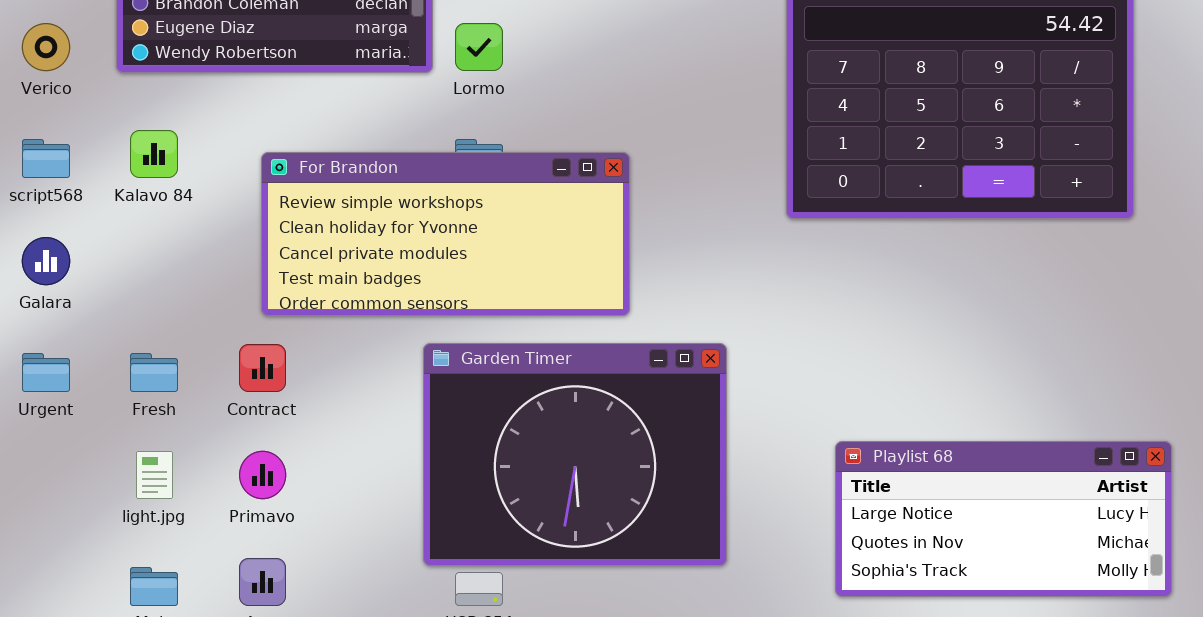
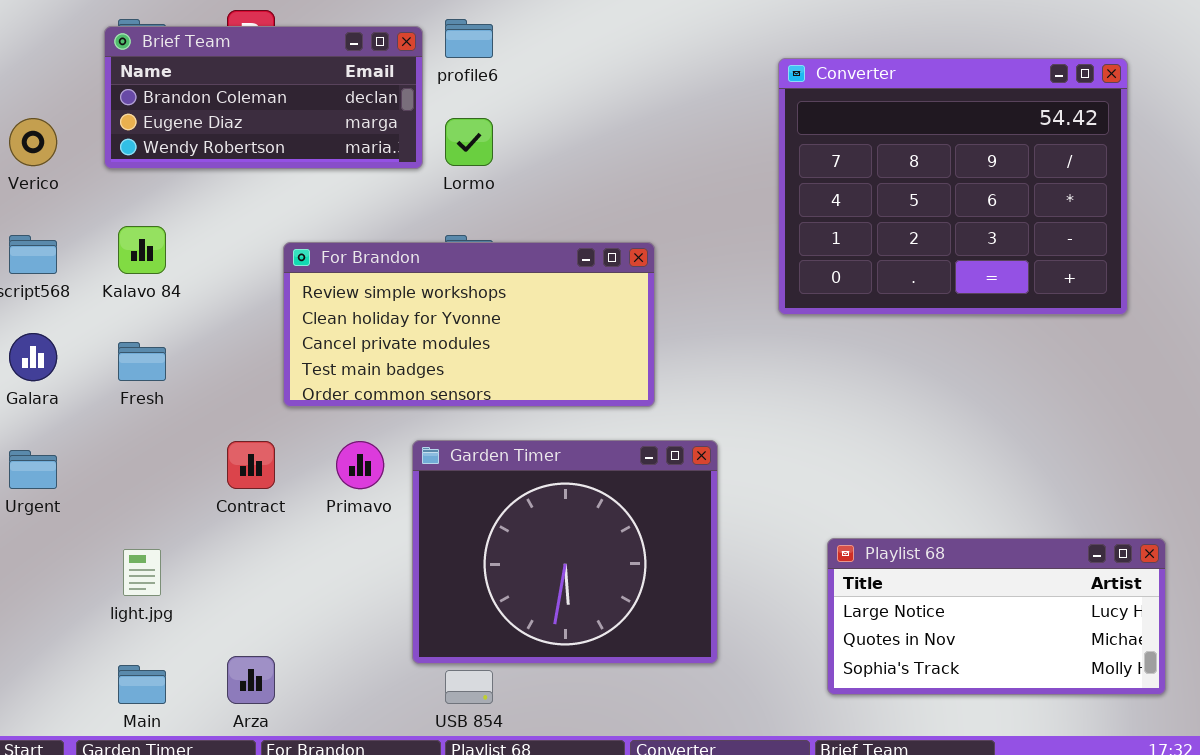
For Brandon: [261,152,630,316] -> [283,242,655,407], moved
Fresh: [130,353,178,392] -> [118,342,166,381], moved
Primavo: [239,451,286,499] -> [336,441,384,489], moved

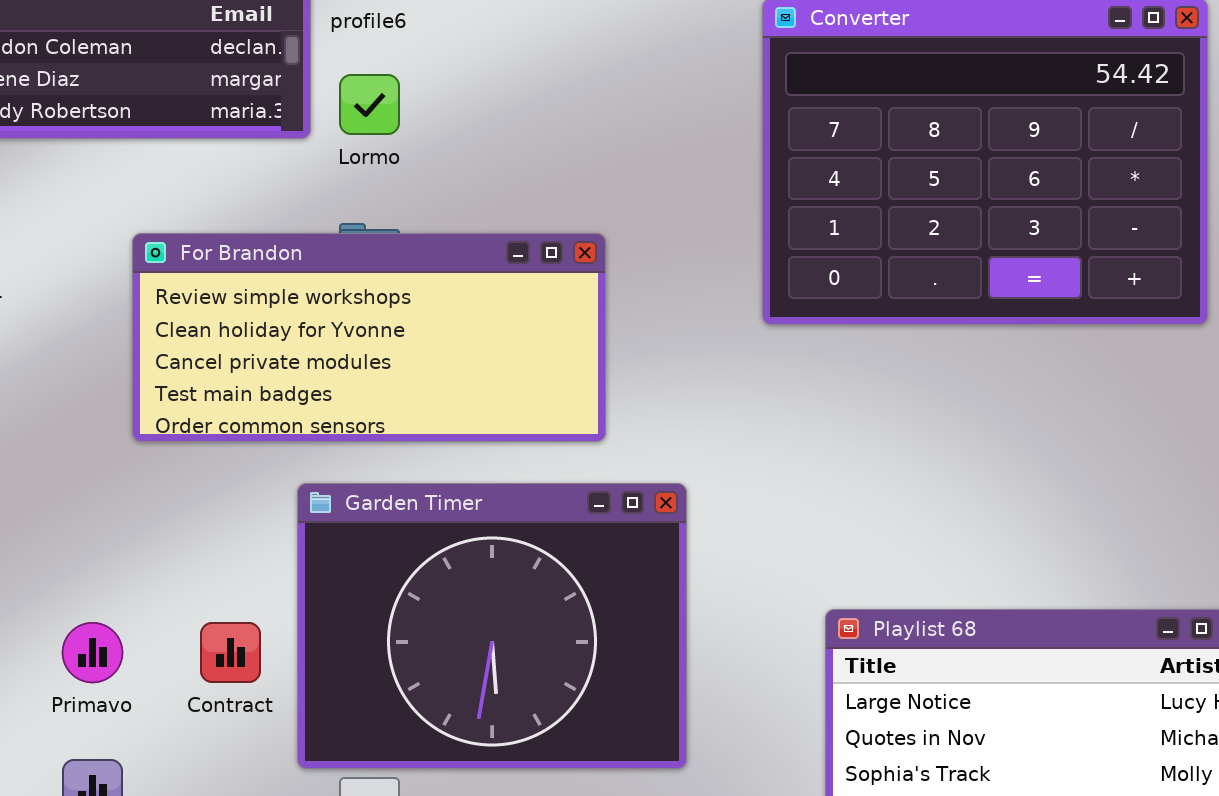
Contract: [227,441,275,489] -> [200,622,261,683], moved
Primavo: [336,441,384,489] -> [62,622,123,683], moved

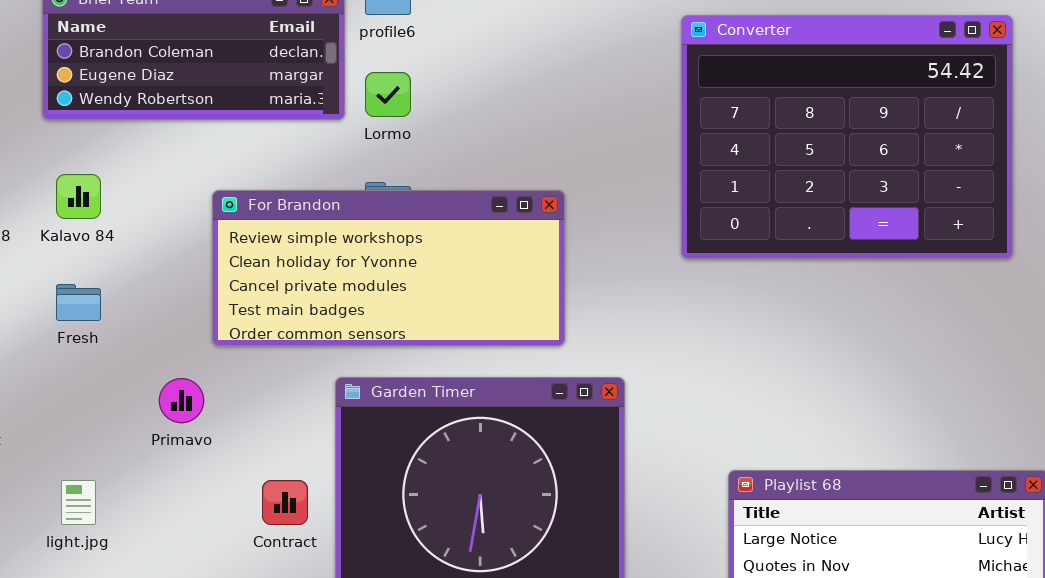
Primavo: [62,622,123,683] -> [159,378,204,423], moved

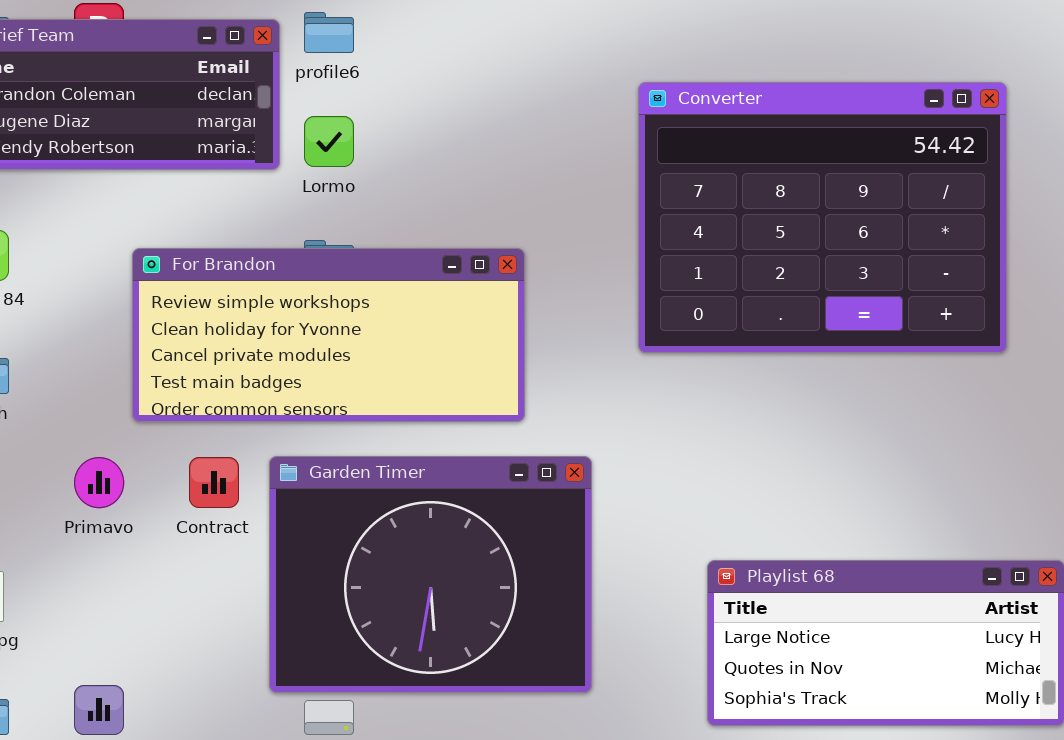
Converter: [681,15,1013,259] -> [638,82,1007,353], moved
Contract: [262,480,308,525] -> [189,457,239,508], moved

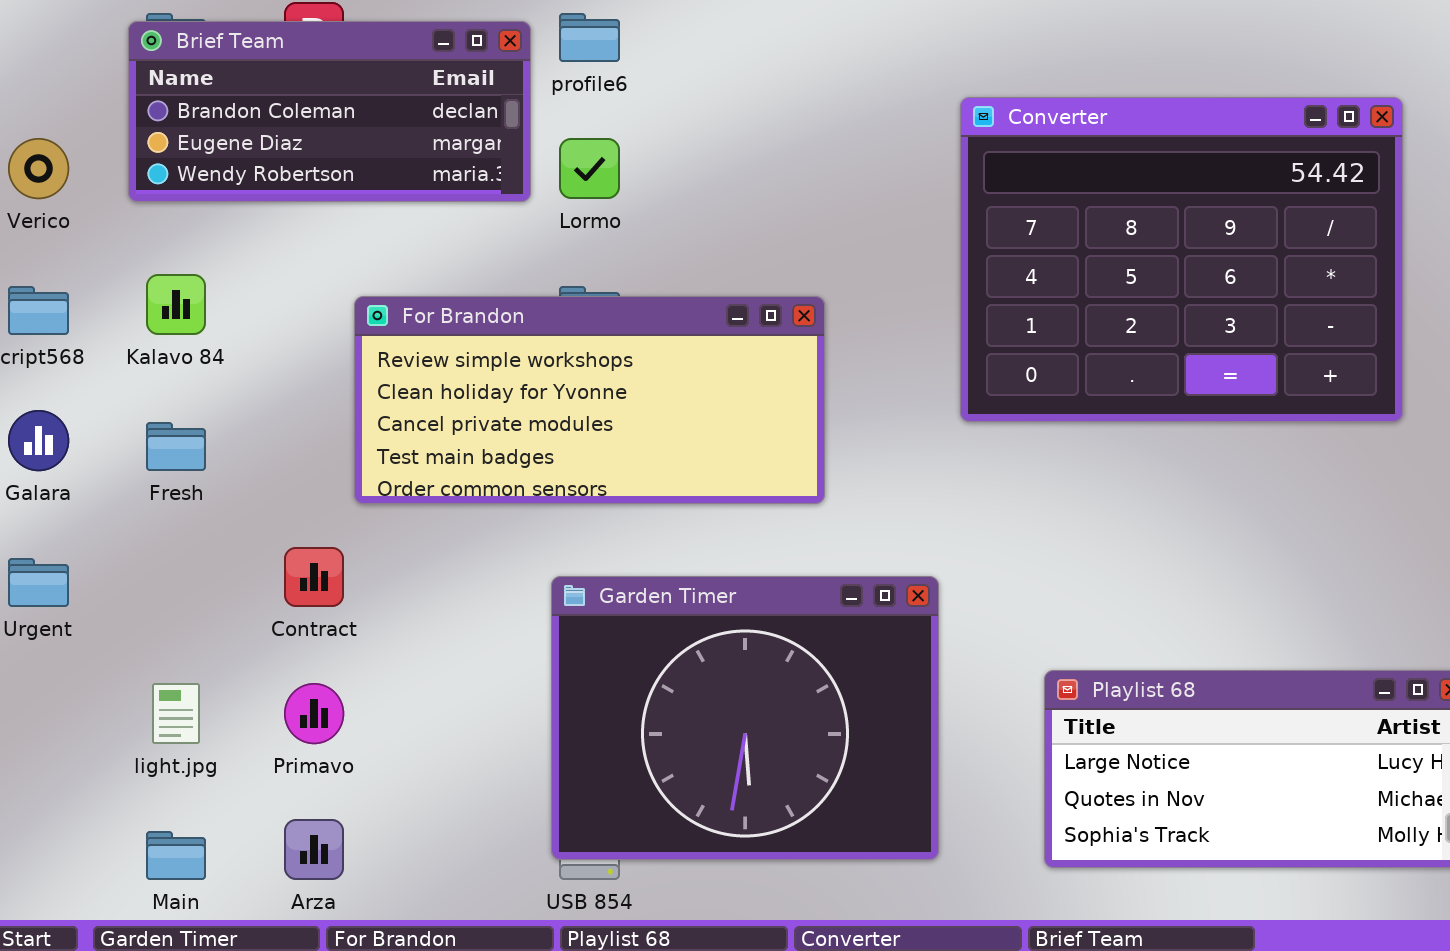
Garden Timer: [269,456,592,693] -> [551,576,939,860], moved
Primavo: [74,457,124,508] -> [284,683,344,744], moved
Contract: [189,457,239,508] -> [284,547,344,607], moved

